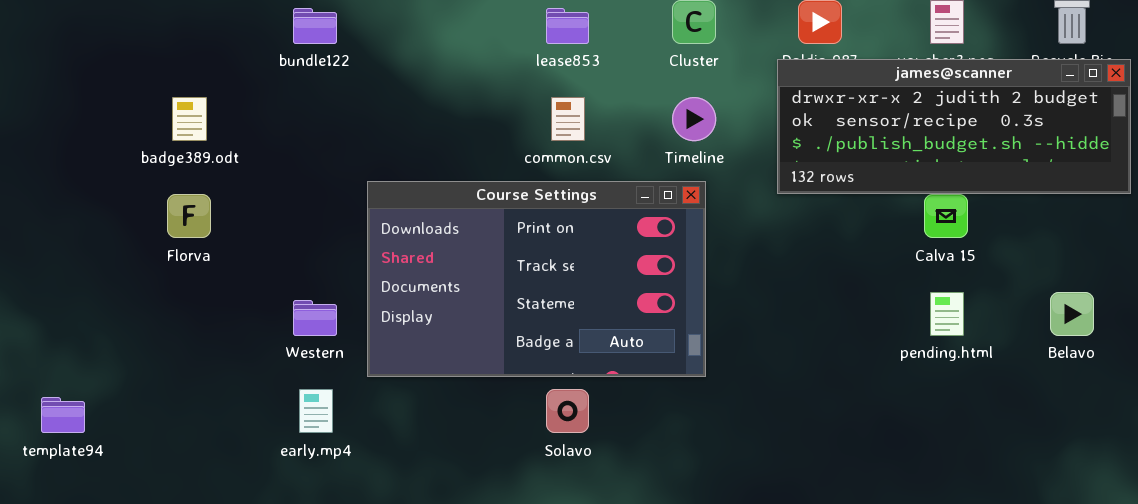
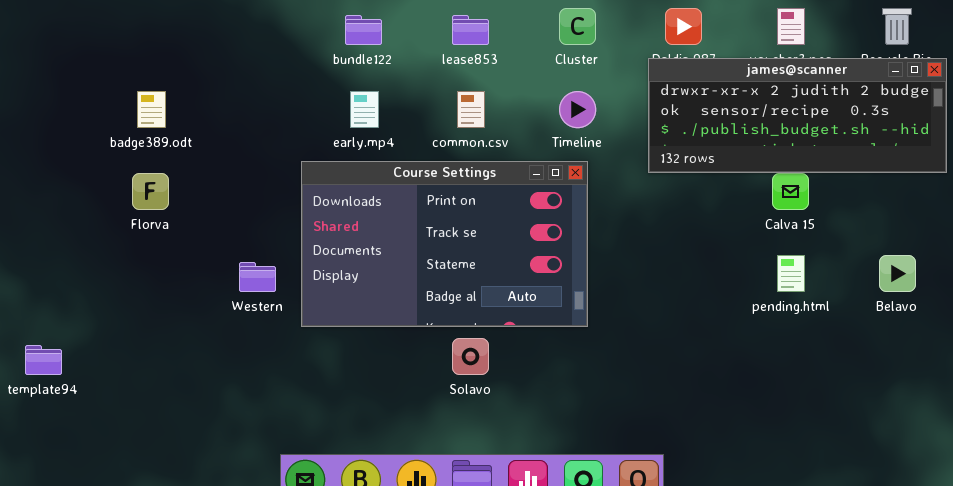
bundle122: [293,8,337,44] -> [345,15,382,45], moved
early.mp4: [299,389,333,433] -> [350,91,379,128], moved

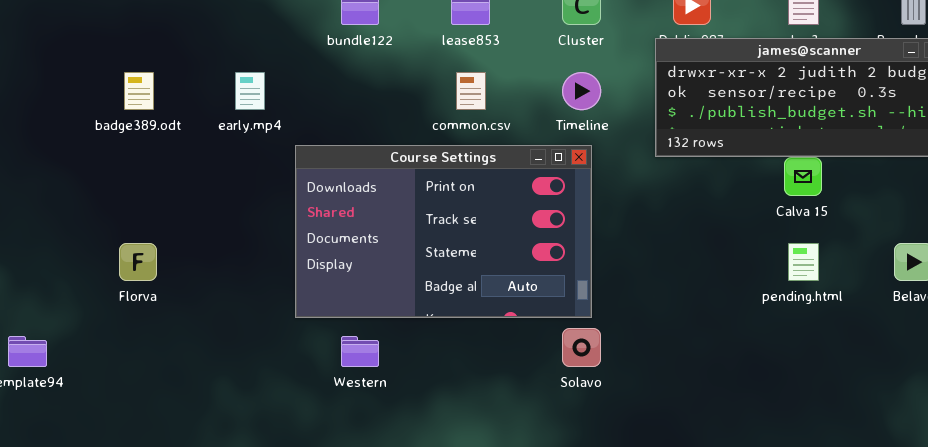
early.mp4: [350,91,379,128] -> [235,72,265,110], moved
Florva: [132,173,169,210] -> [119,243,157,281], moved
Western: [239,262,276,292] -> [341,336,379,367], moved
Solavo: [452,338,489,375] -> [562,328,601,367], moved

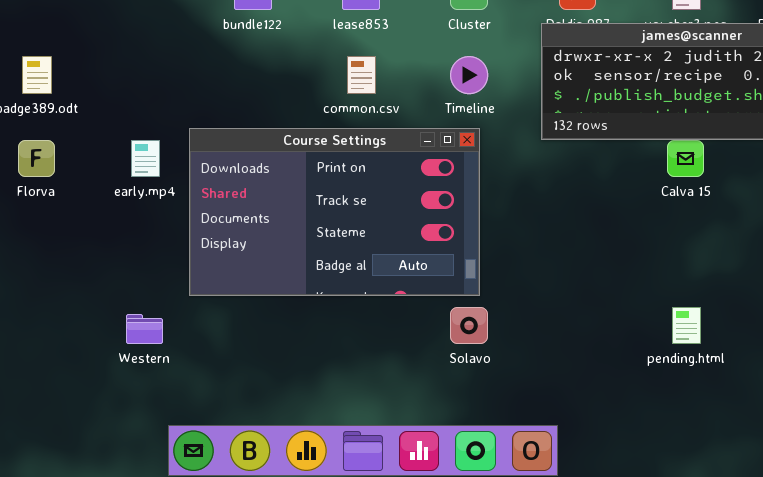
early.mp4: [235,72,265,110] -> [131,140,160,177], moved
Florva: [119,243,157,281] -> [18,140,55,177], moved
pending.html: [788,243,819,281] -> [672,307,701,344], moved
Western: [341,336,379,367] -> [126,314,163,344], moved

